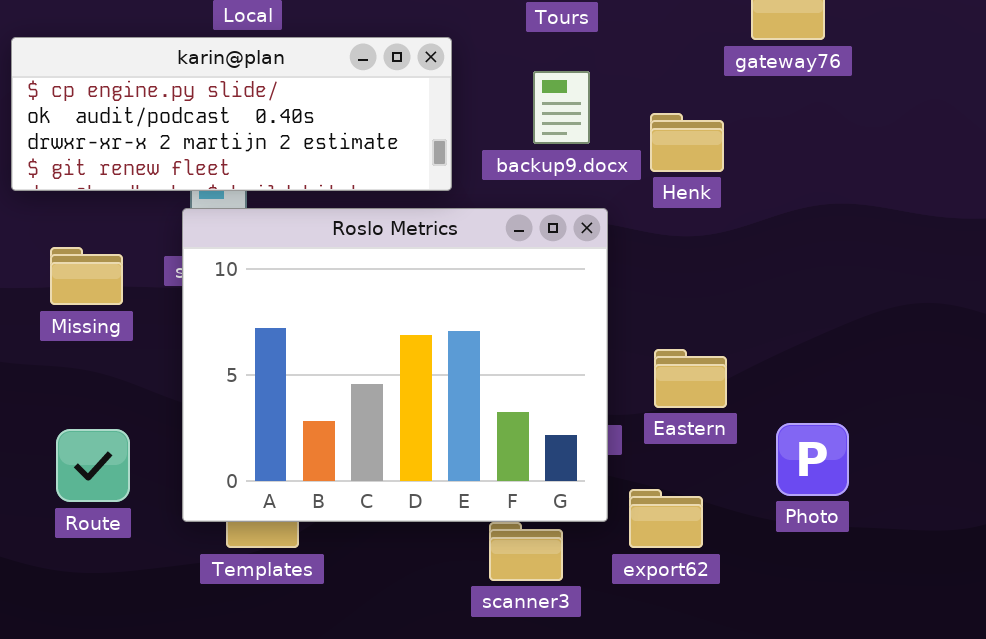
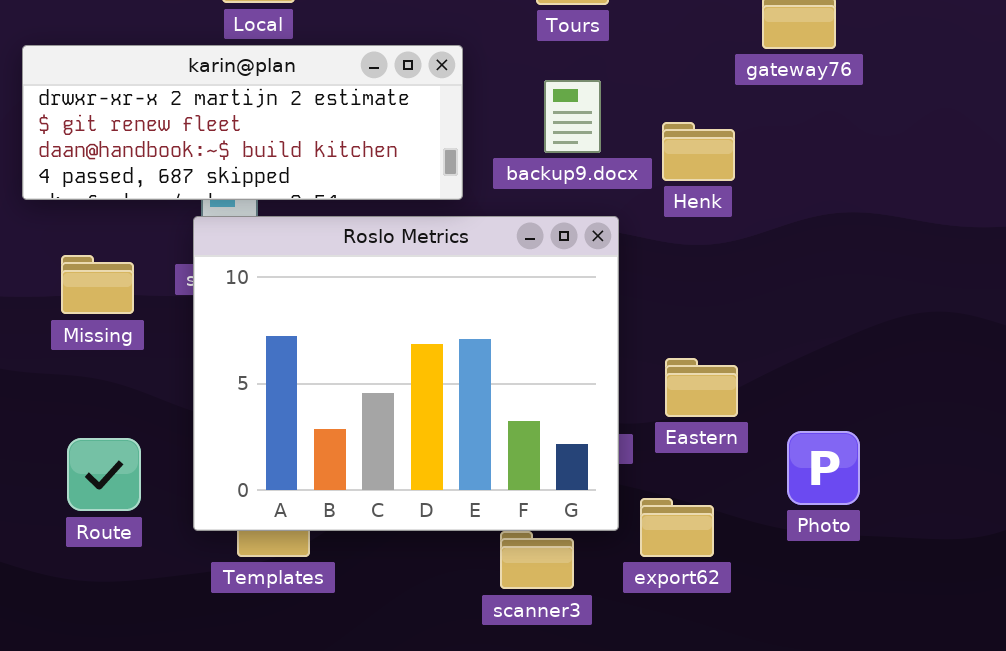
karin@plan: [11,37,452,191] -> [22,45,463,200], scrolled down 2 rows

